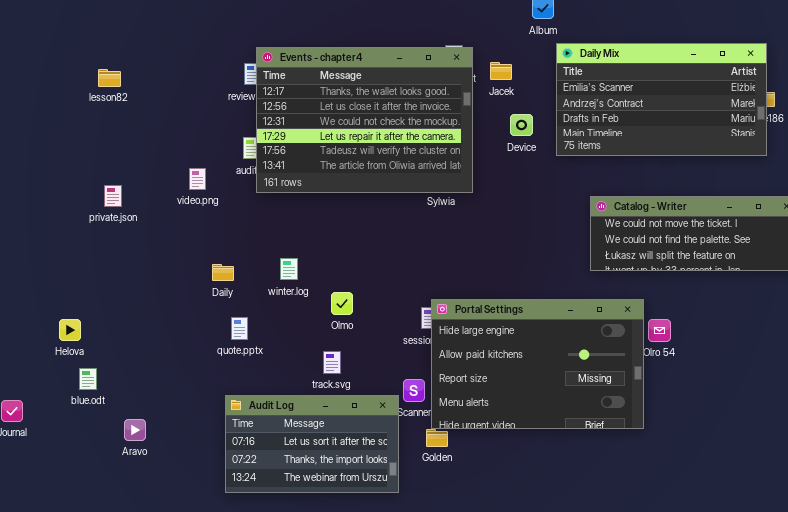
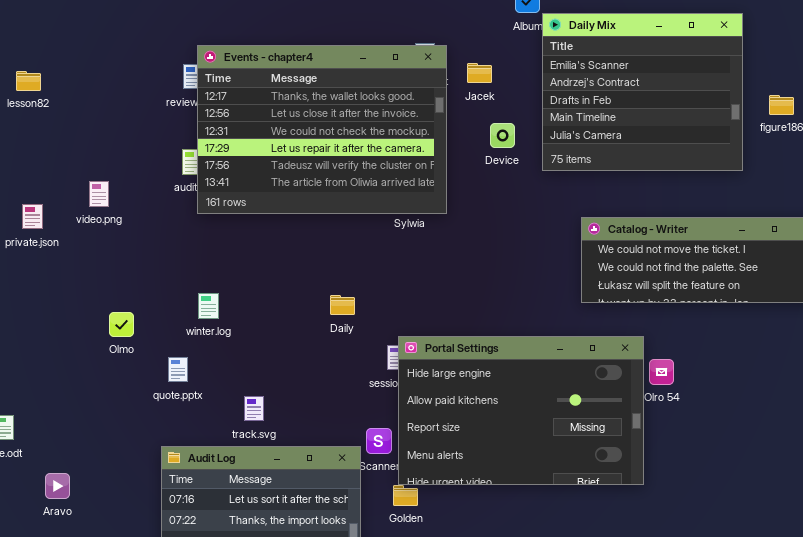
Daily Mix: [556,43,767,156] -> [542,13,743,171], resized
video.png: [189,168,206,190] -> [89,181,109,207], moved
winter.log: [280,258,298,280] -> [198,293,219,319], moved
Daily: [212,264,234,281] -> [330,295,355,315], moved
Olmo: [331,292,353,315] -> [109,312,134,337], moved
track.svg: [323,351,341,374] -> [244,396,264,421], moved

